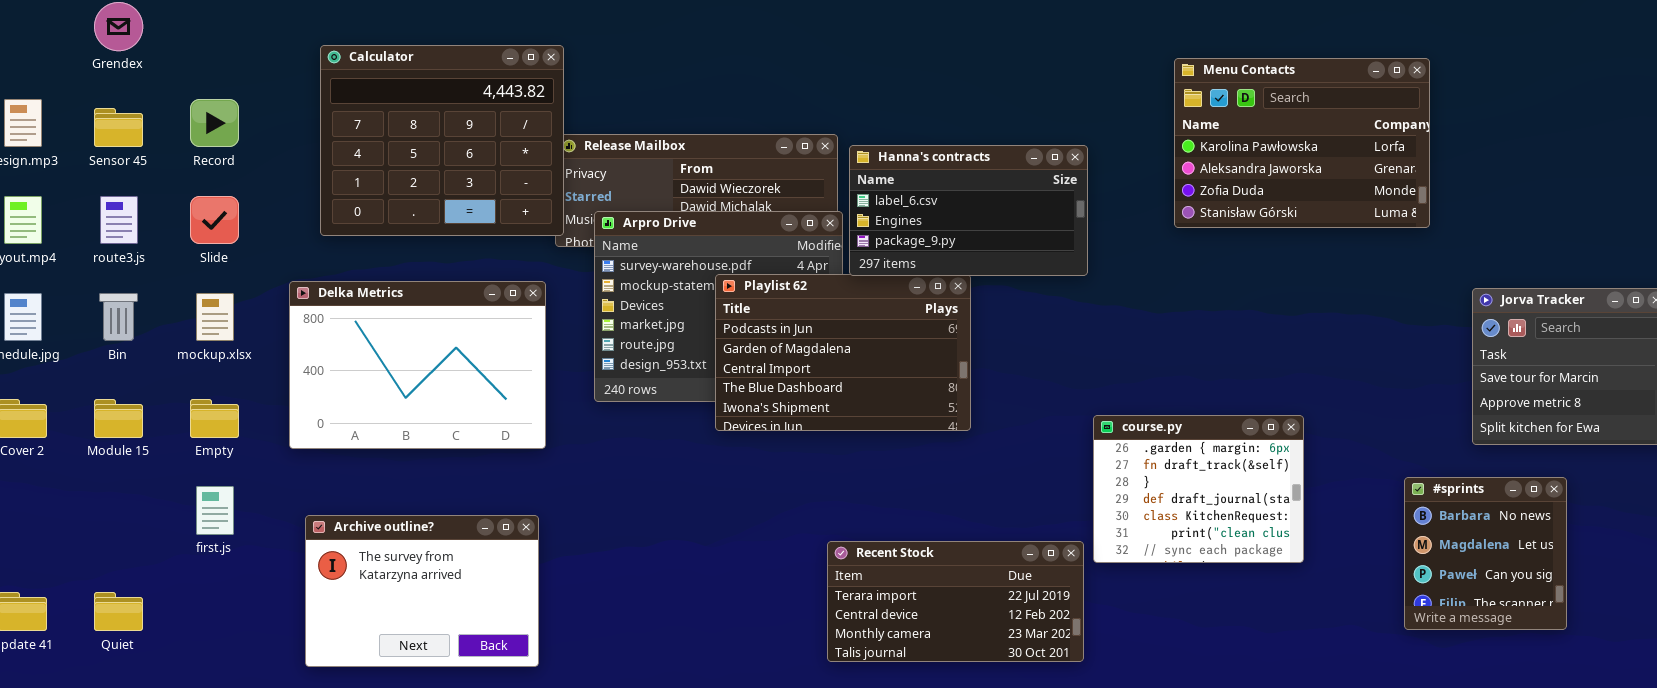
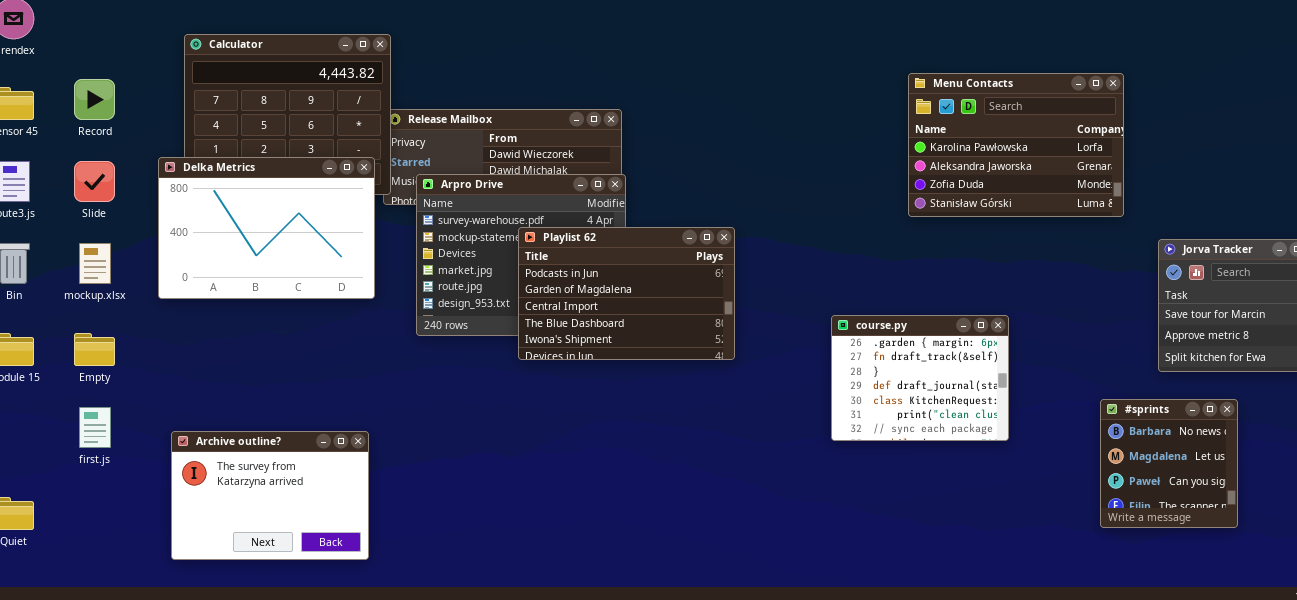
Menu Contacts: [1174,58,1430,228] -> [908,73,1124,217], moved
Hanna's contracts: [849,145,1088,276] -> none, closed
Delka Metrics: [289,281,546,449] -> [158,157,375,299], moved
course.py: [1093,415,1304,563] -> [831,315,1009,441], moved
Recent Stock: [827,541,1084,662] -> none, closed

